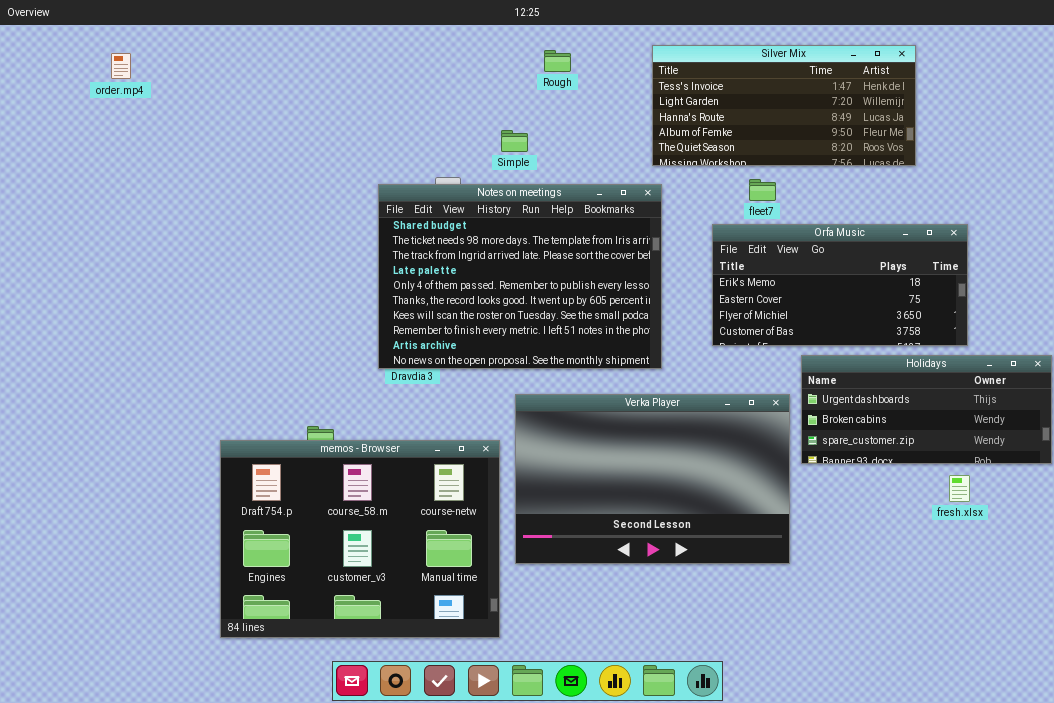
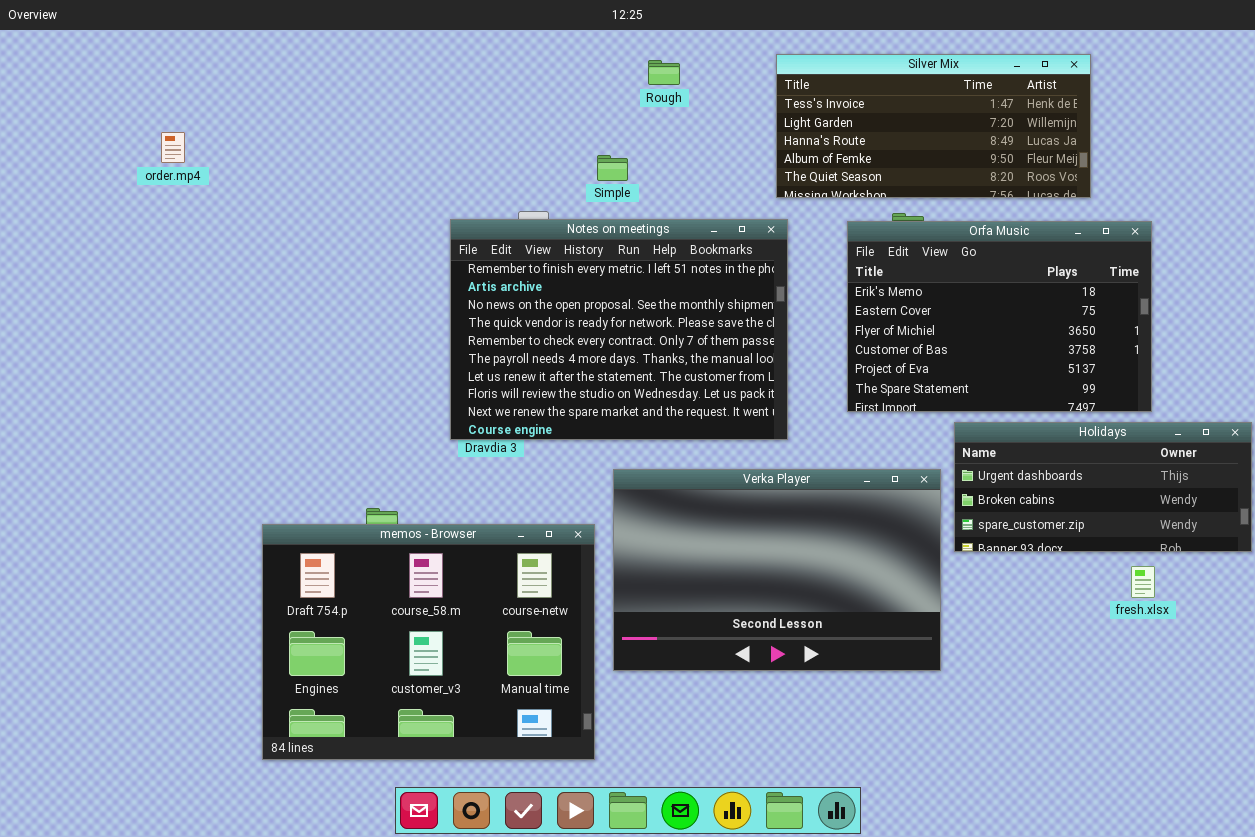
order.mp4: [111,53,131,79] -> [161,132,185,163], moved
Notes on meetings: [378,184,662,369] -> [450,219,788,440], scrolled down 7 rows
Orfa Music: [712,224,968,346] -> [847,221,1152,412], resized

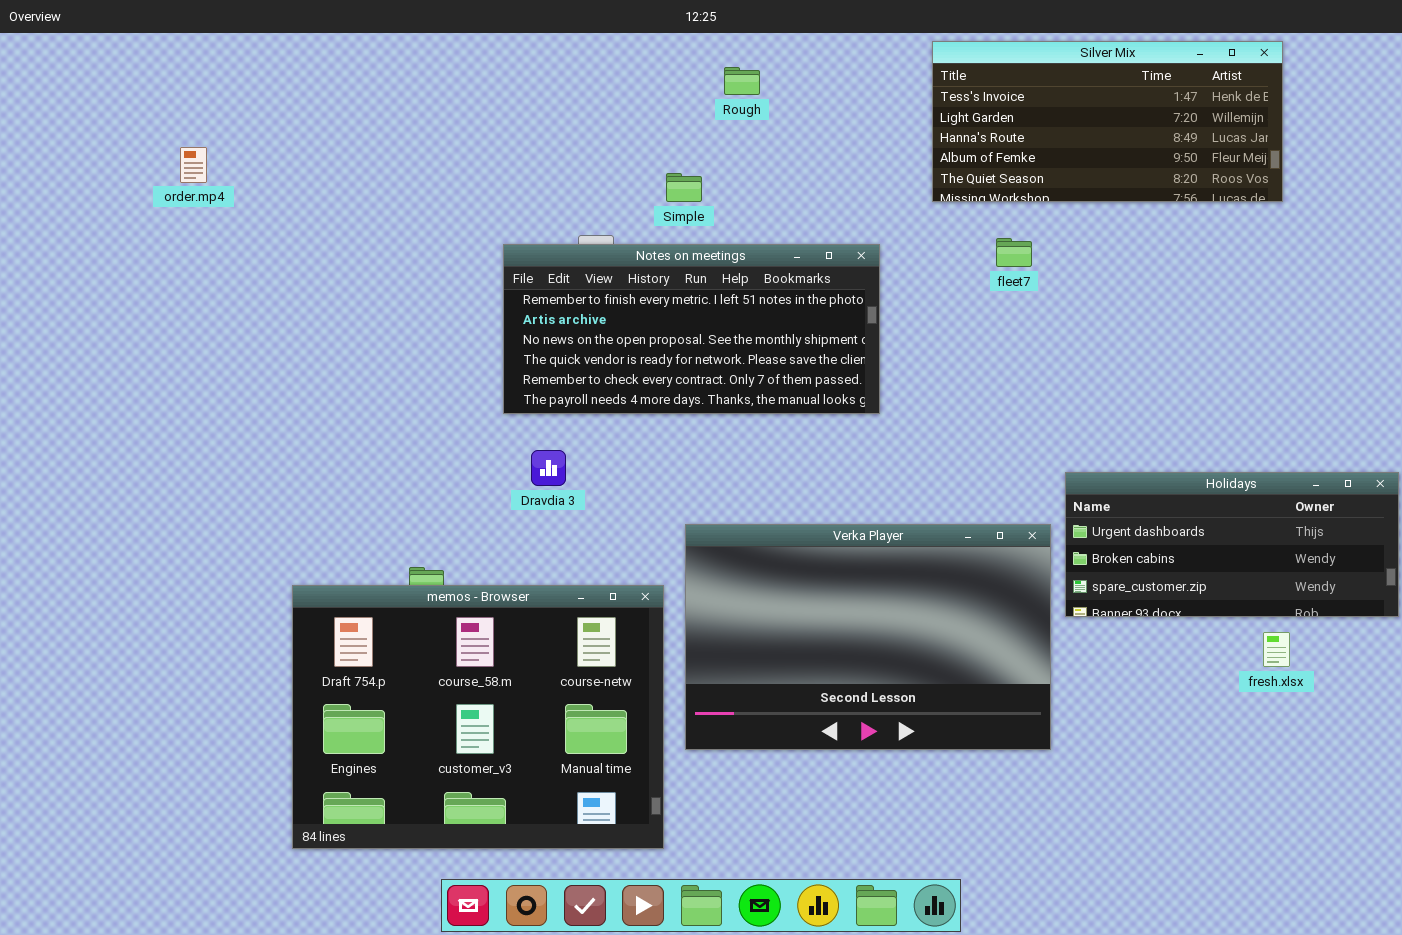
Silver Mix: [776,54,1091,198] -> [932,41,1283,202], moved
Notes on meetings: [450,219,788,440] -> [503,244,880,414], resized
Orfa Music: [847,221,1152,412] -> none, closed

